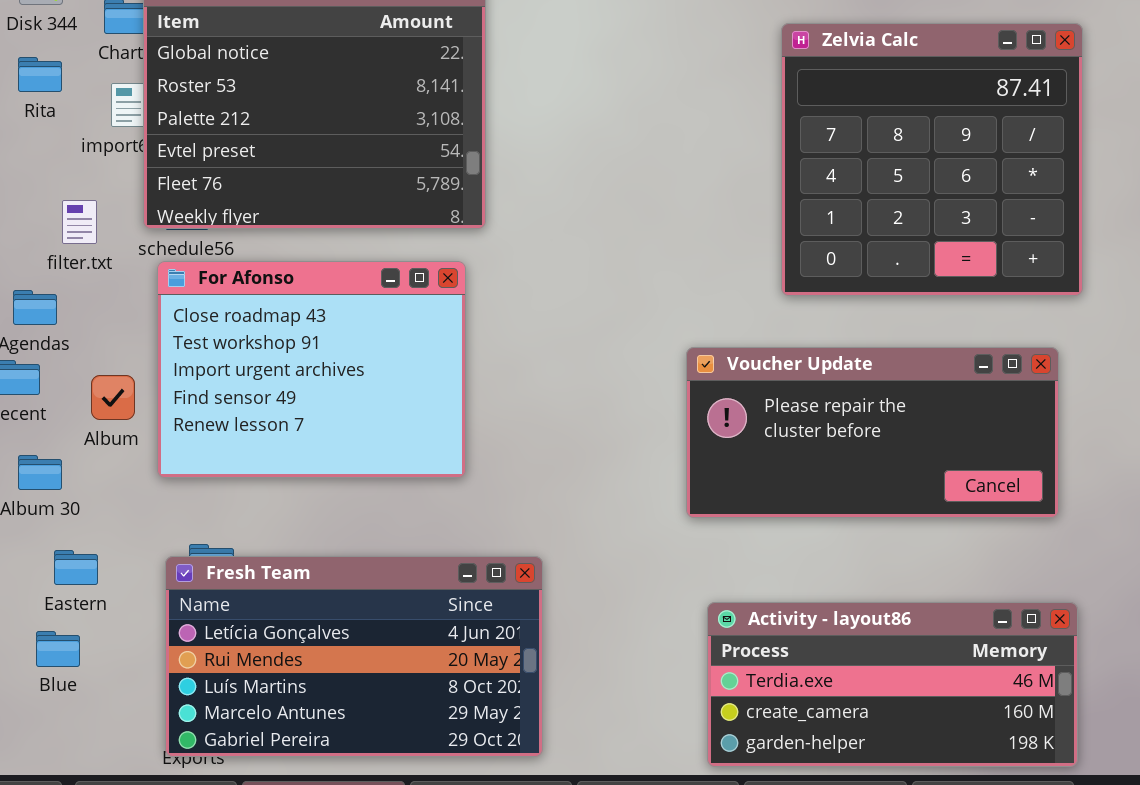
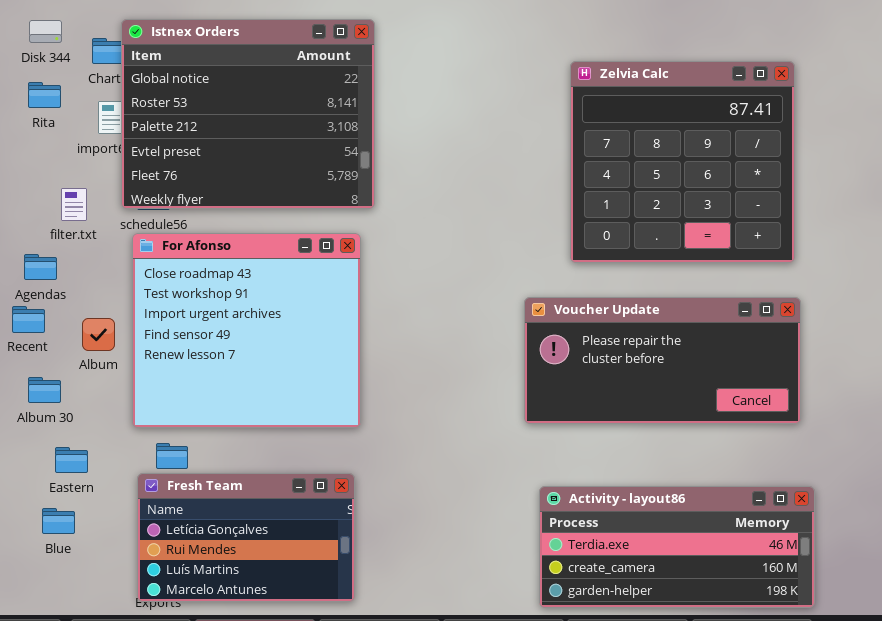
Zelvia Calc: [781,23,1083,296] -> [570,61,795,263], moved
For Afonso: [157,261,466,478] -> [132,233,361,428], resized
Fresh Team: [165,556,543,757] -> [137,473,355,602], resized

